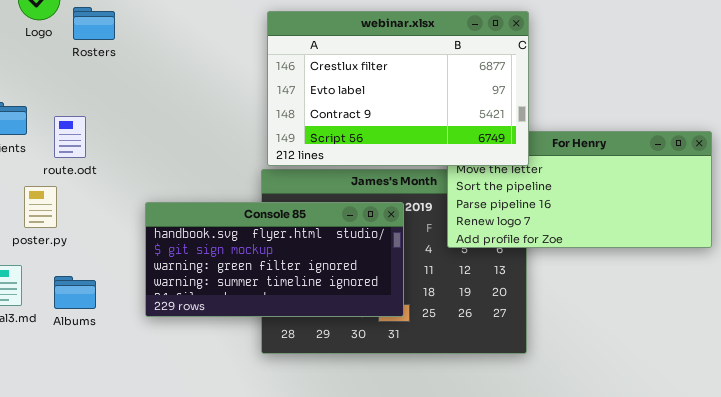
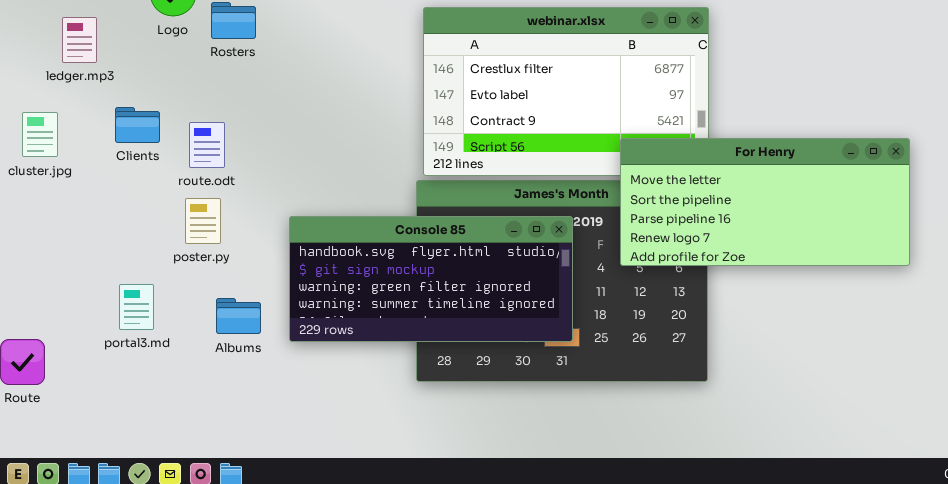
For Henry: [447,131,712,248] -> [620,138,910,266], raised
poster.py: [24,186,57,228] -> [185,198,221,244], moved
Albums: [54,276,96,309] -> [216,298,261,334], moved

